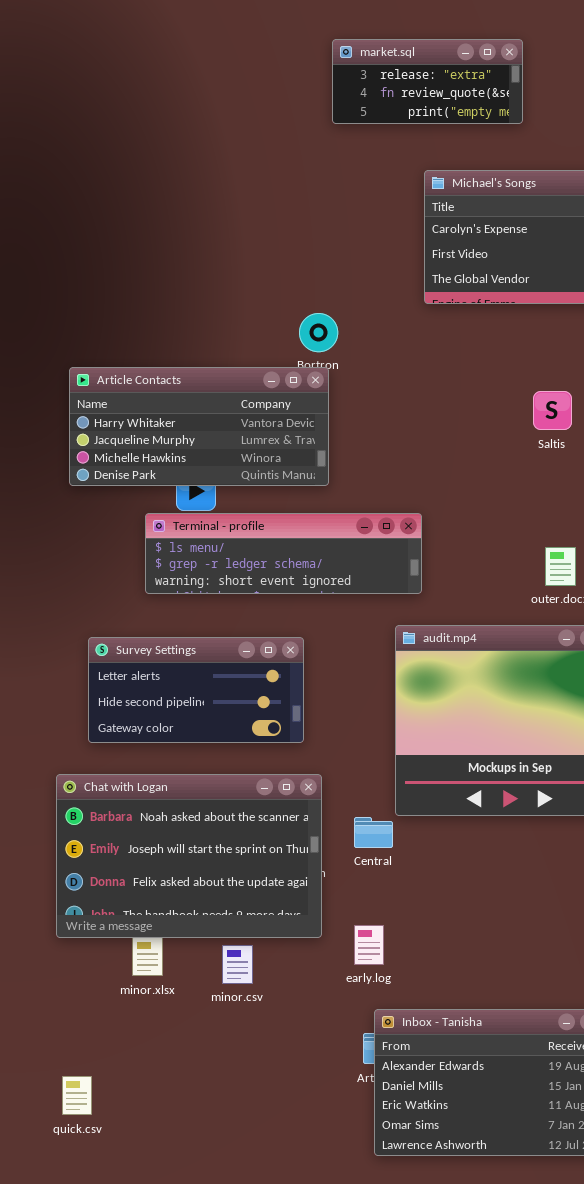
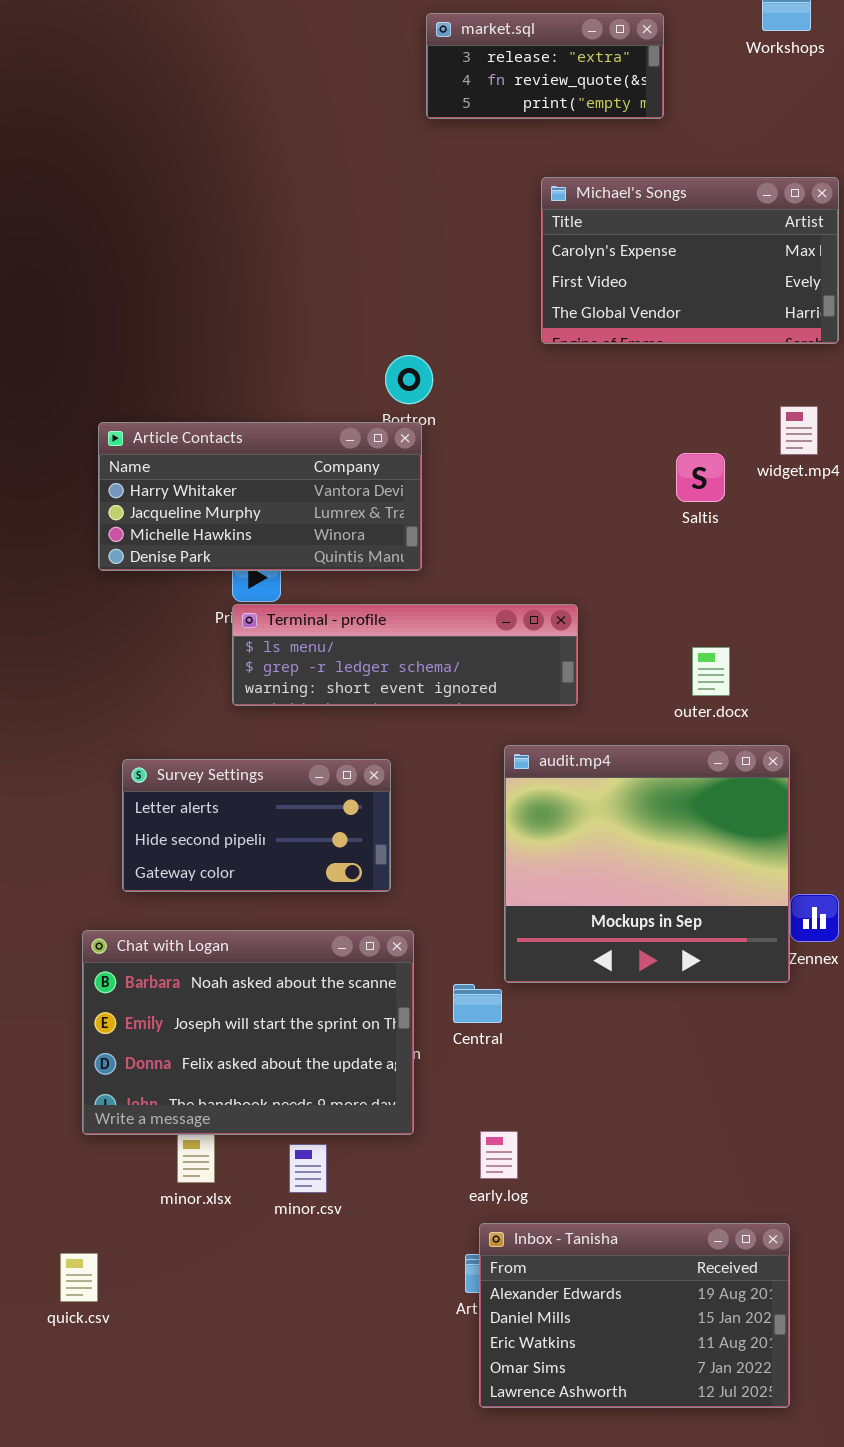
Terminal - profile: [145,513,422,594] -> [232,604,578,706], moved
early.log: [354,925,384,965] -> [480,1131,518,1179], moved
quick.csv: [62,1076,92,1115] -> [60,1253,98,1302], moved

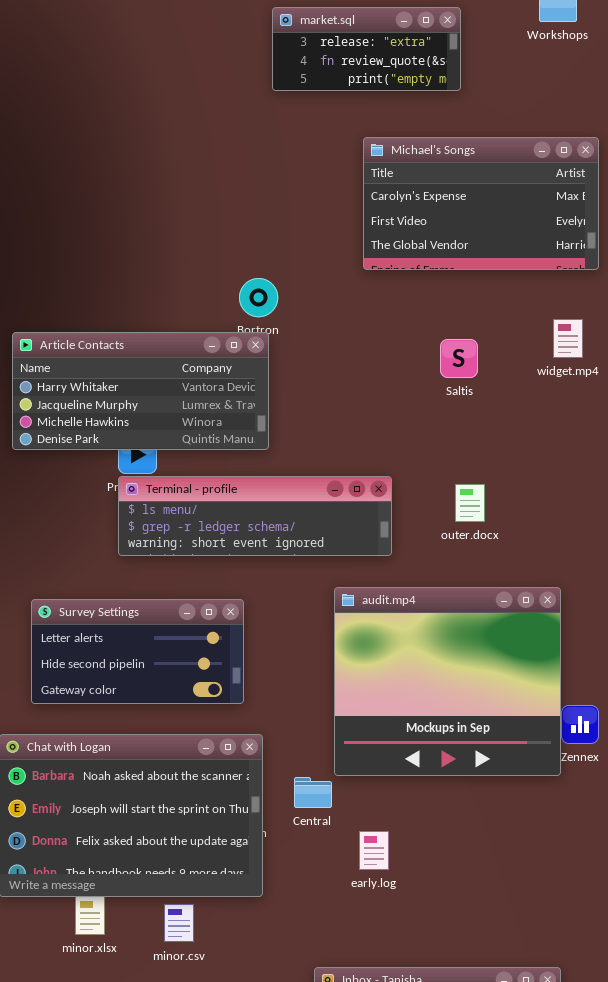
Saltis: [676,453,725,502] -> [440,339,478,378], moved
outer.docx: [692,647,730,696] -> [455,484,485,522], moved
early.log: [480,1131,518,1179] -> [359,831,389,870], moved

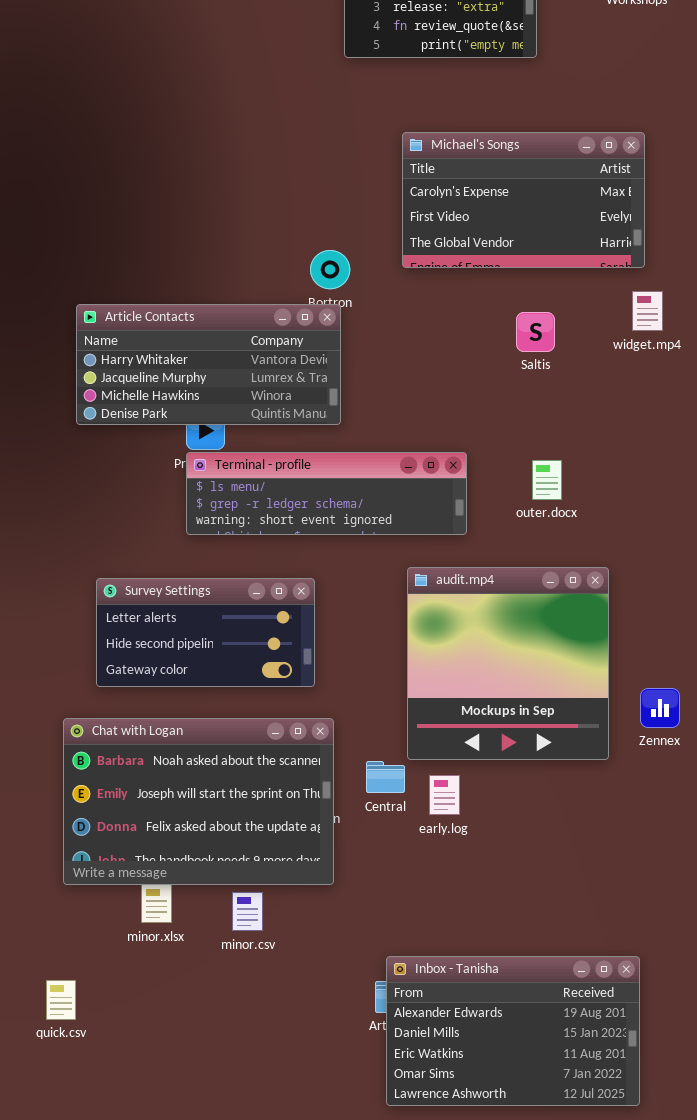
Michael's Songs: [363,137,599,270] -> [402,132,645,268], moved
audit.mp4: [334,587,561,776] -> [407,567,609,760], resized
early.log: [359,831,389,870] -> [429,775,460,815], moved

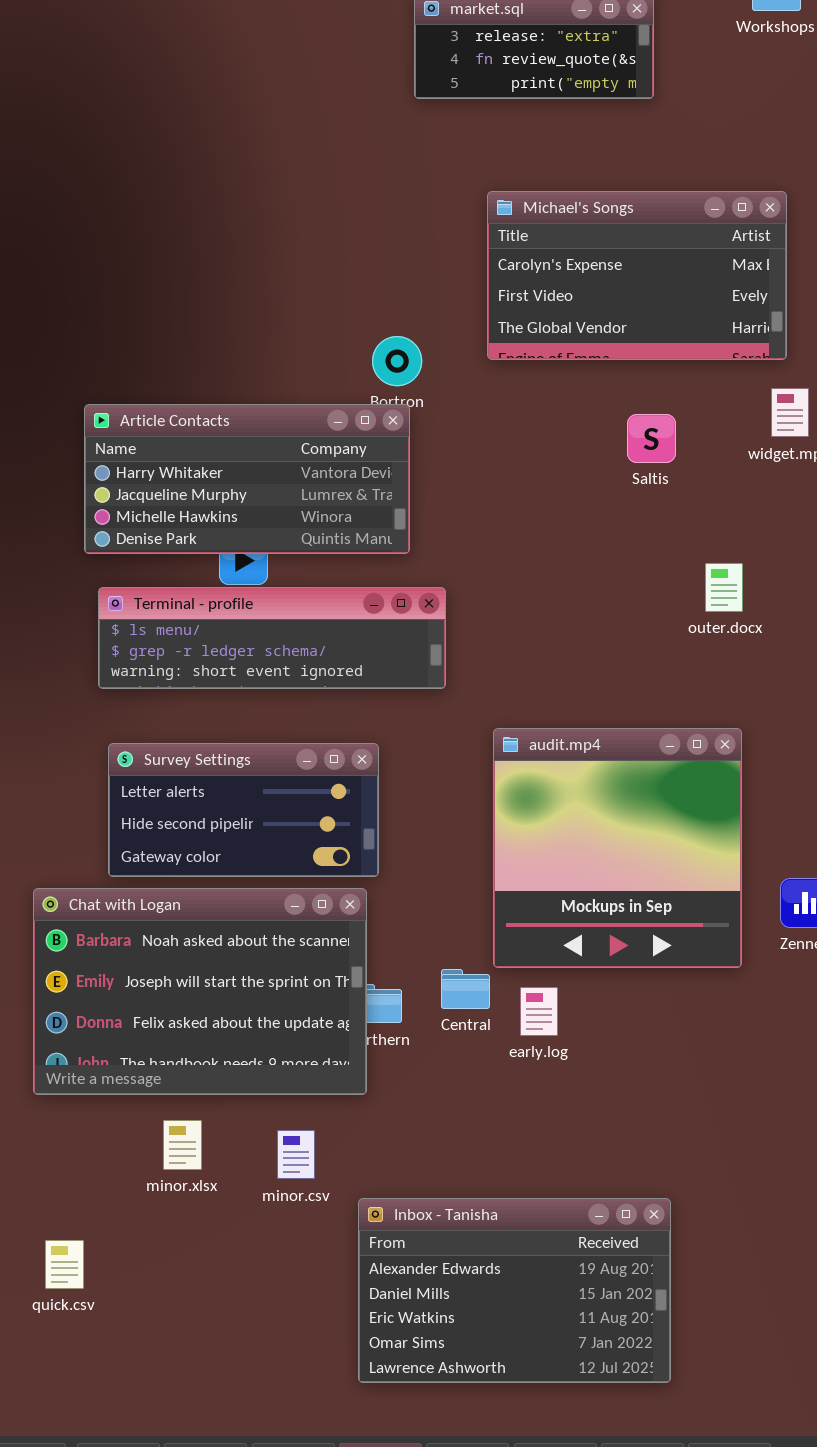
Terminal - profile: [186,452,467,535] -> [98,587,446,689], moved
outer.docx: [532,460,562,500] -> [705,563,743,612], moved
Chat with Logan: [63,718,334,885] -> [33,888,367,1095], moved
Inbox - Tanisha: [386,956,640,1106] -> [358,1198,671,1383], moved

